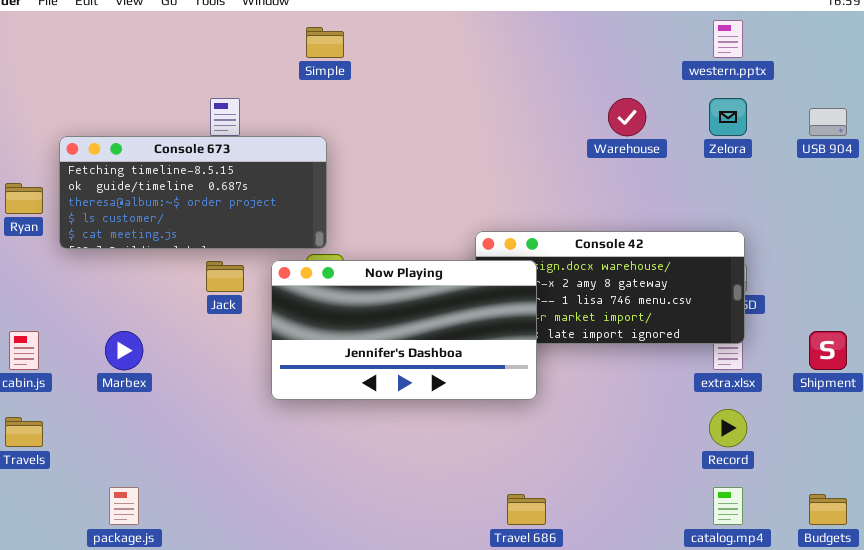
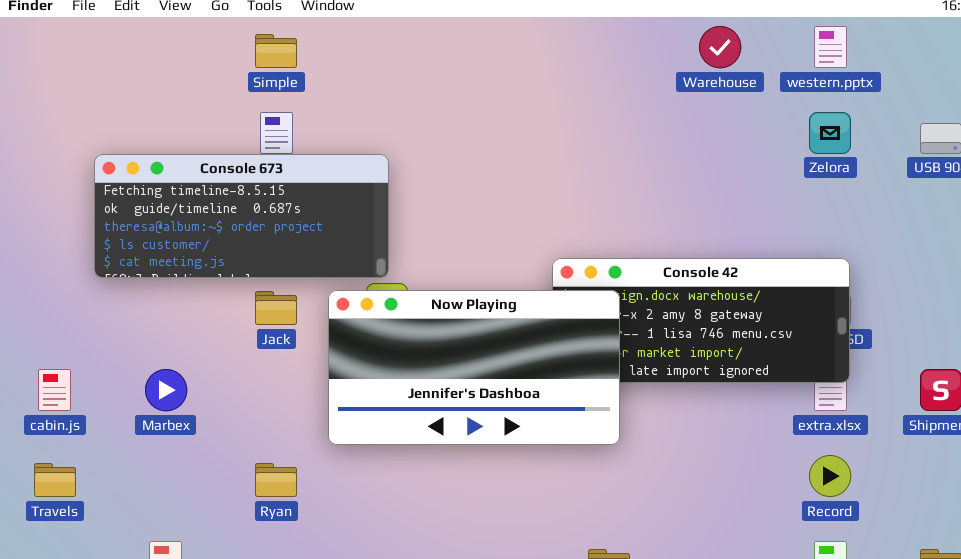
Simple: [306,27,344,58] -> [255,34,297,68], moved
Warehouse: [608,98,646,136] -> [699,26,741,68], moved
Ryan: [5,183,43,214] -> [255,463,297,497], moved

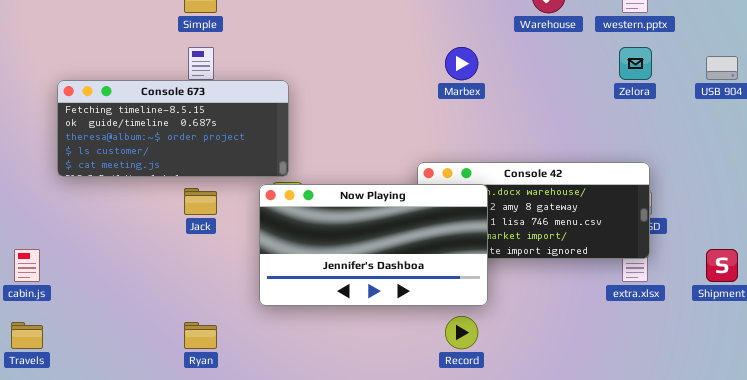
Now Playing: [328,290,620,445] -> [259,184,488,306], moved
Marbex: [145,369,187,411] -> [445,47,478,80], moved
Record: [809,455,851,497] -> [445,316,478,349], moved

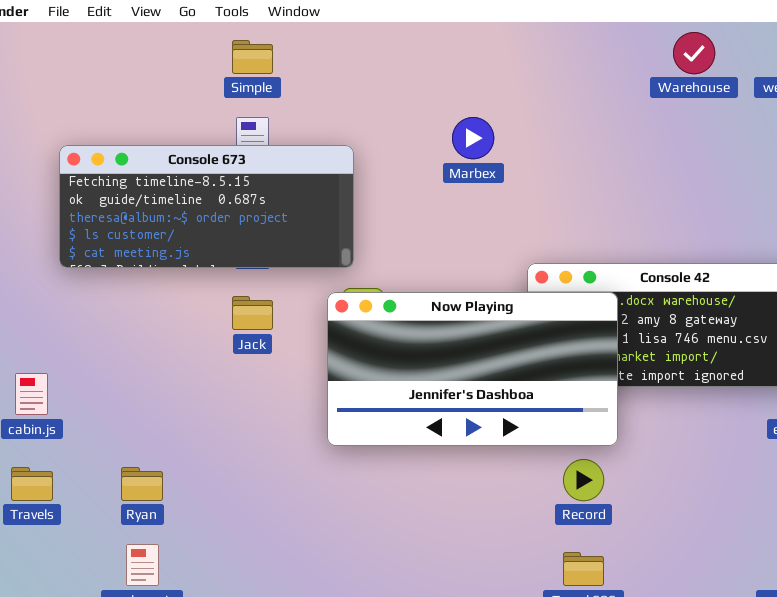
Marbex: [445,47,478,80] -> [452,117,494,159], moved
Console 673: [57,80,289,177] -> [59,145,354,268], moved
Ryan: [184,322,217,349] -> [121,467,163,501], moved

